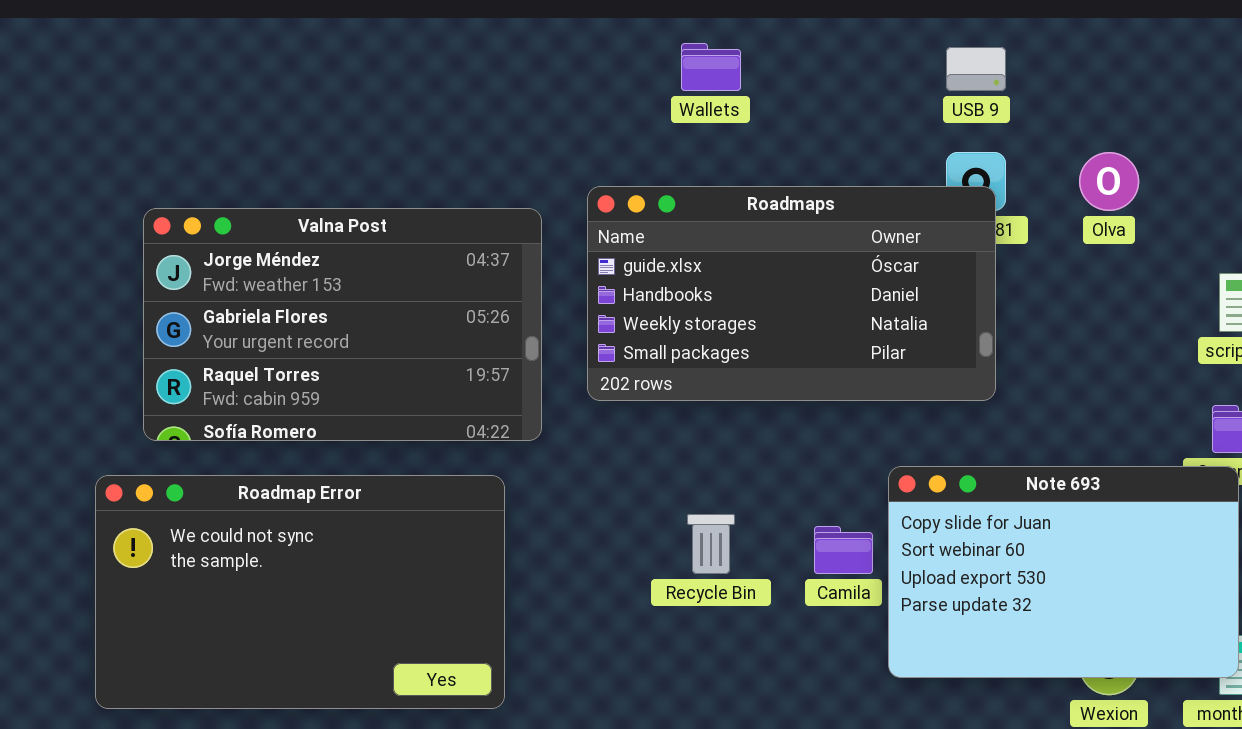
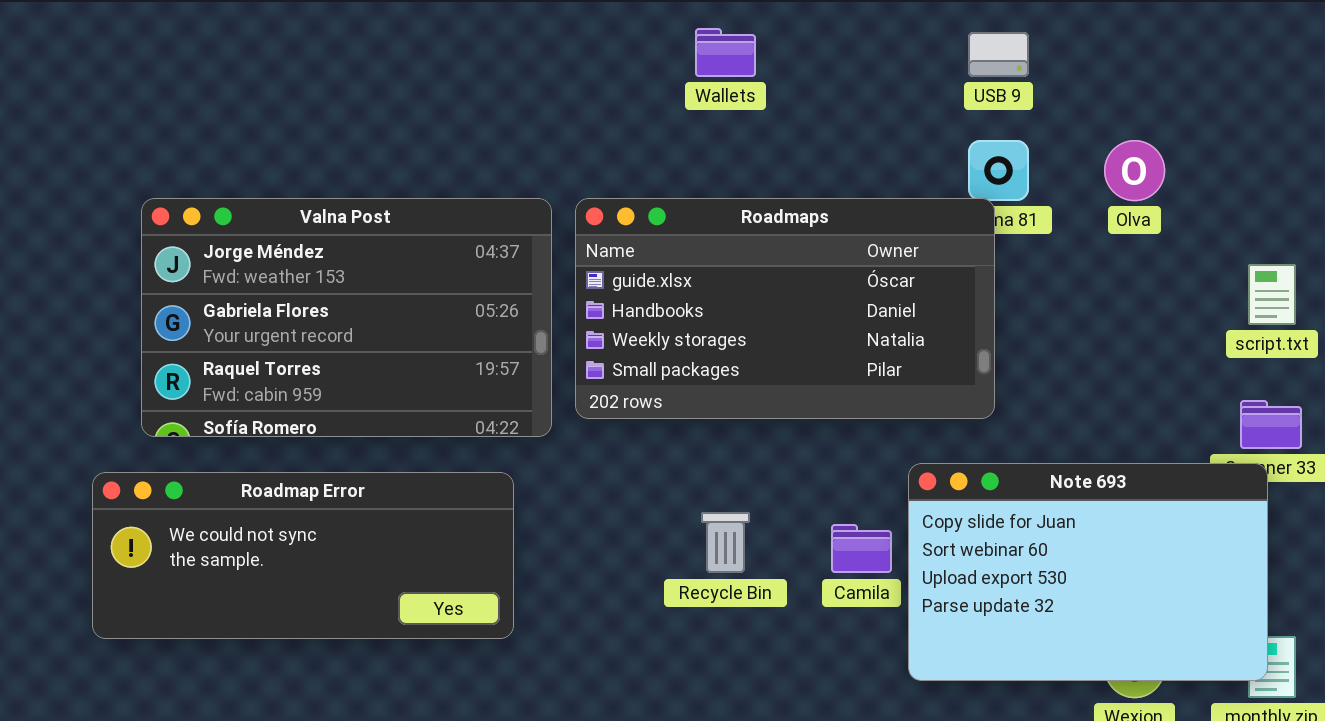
Roadmaps: [587,186,996,401] -> [575,198,995,419], moved
Roadmap Error: [95,475,505,709] -> [92,472,514,639], resized

